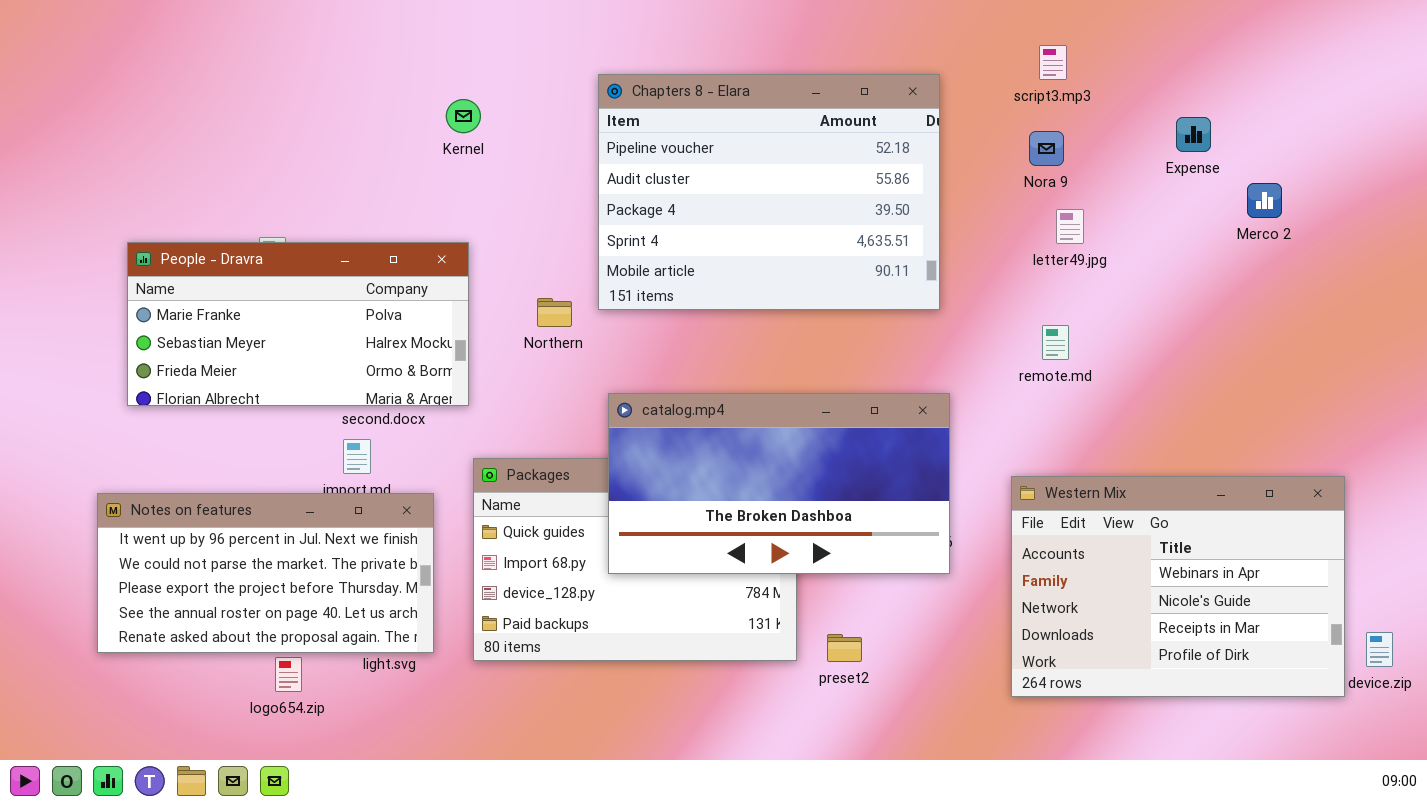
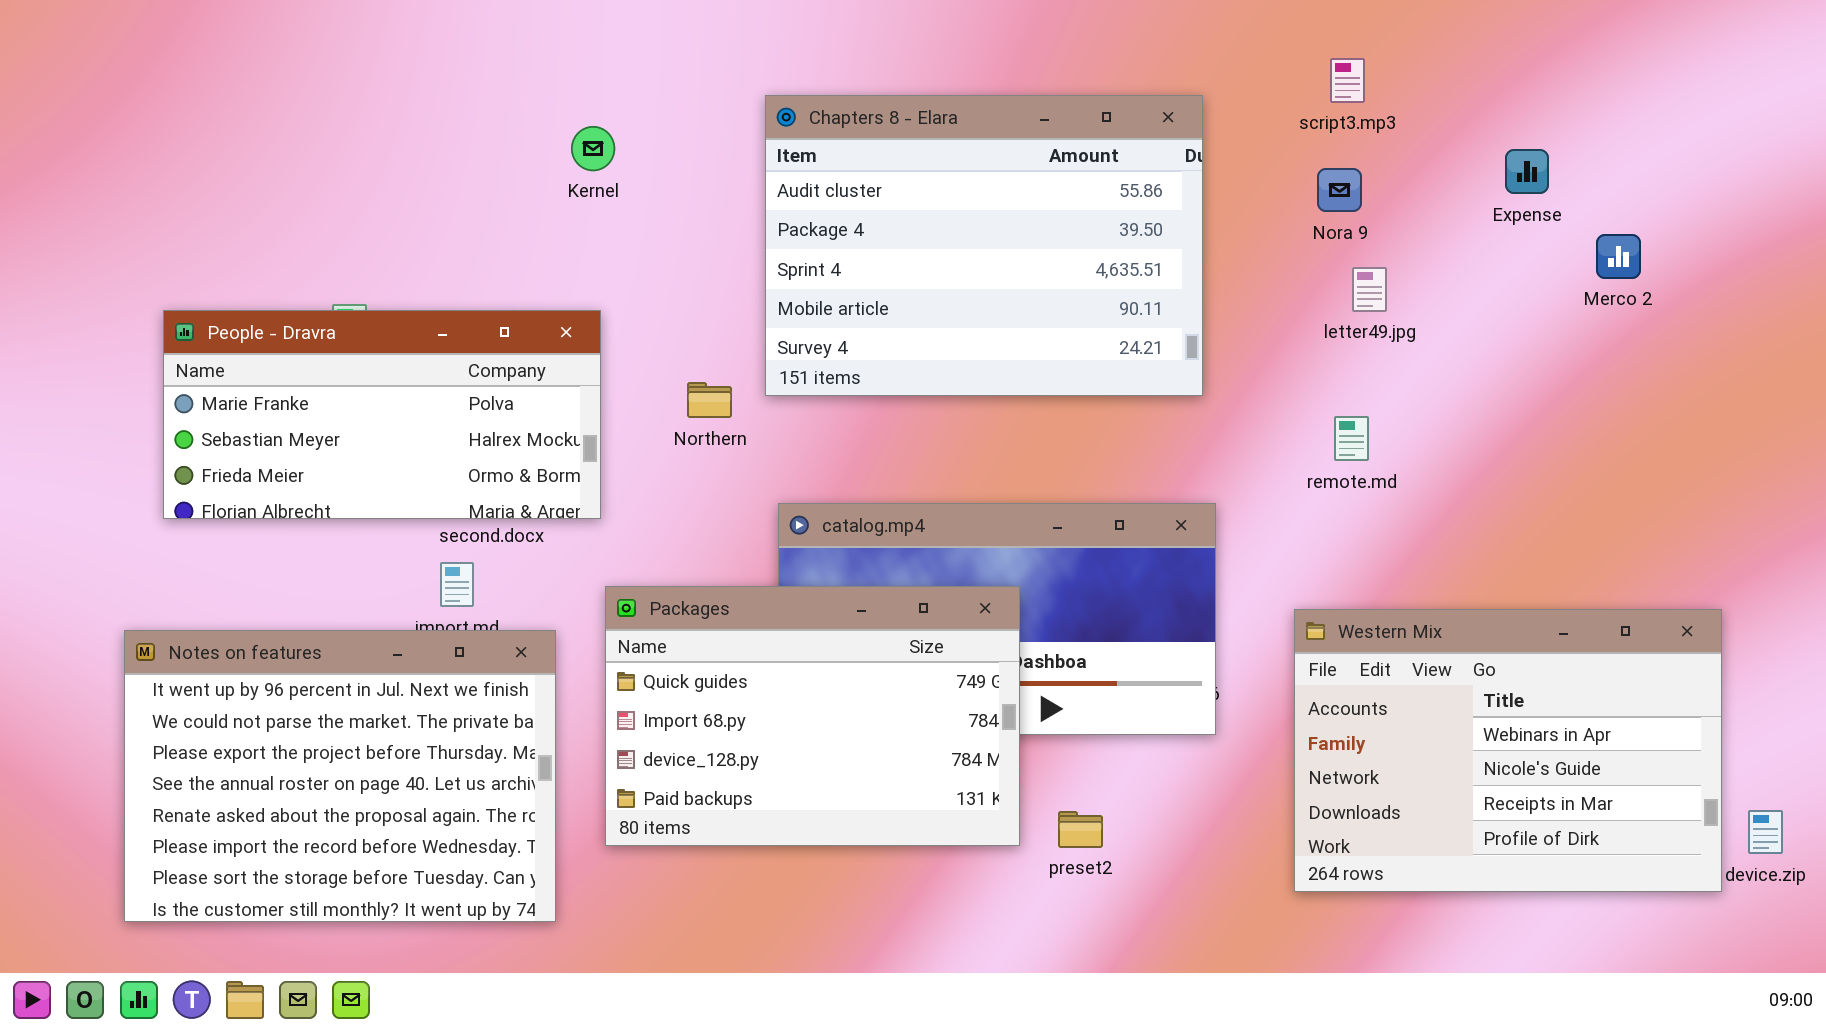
Chapters 8 - Elara: [598,74,940,310] -> [765,95,1203,396], scrolled down 1 row
Packages: [473,458,797,661] -> [605,586,1020,846], raised
Notes on features: [97,493,434,653] -> [124,630,556,922], resized

